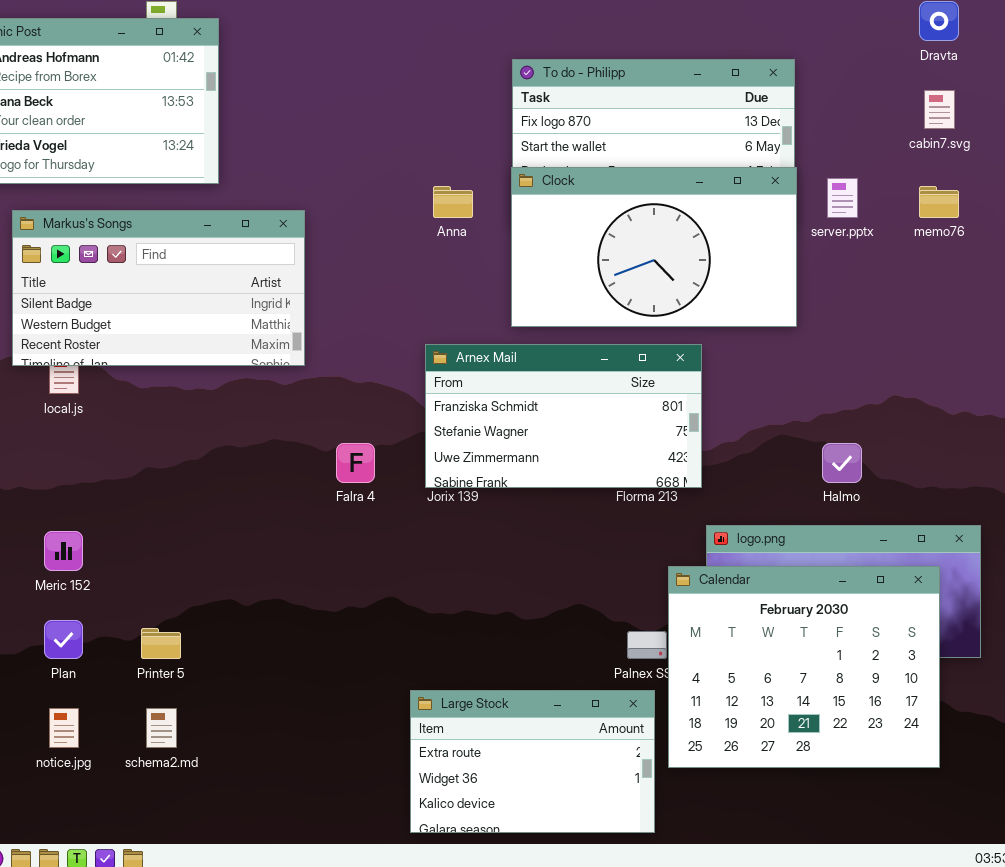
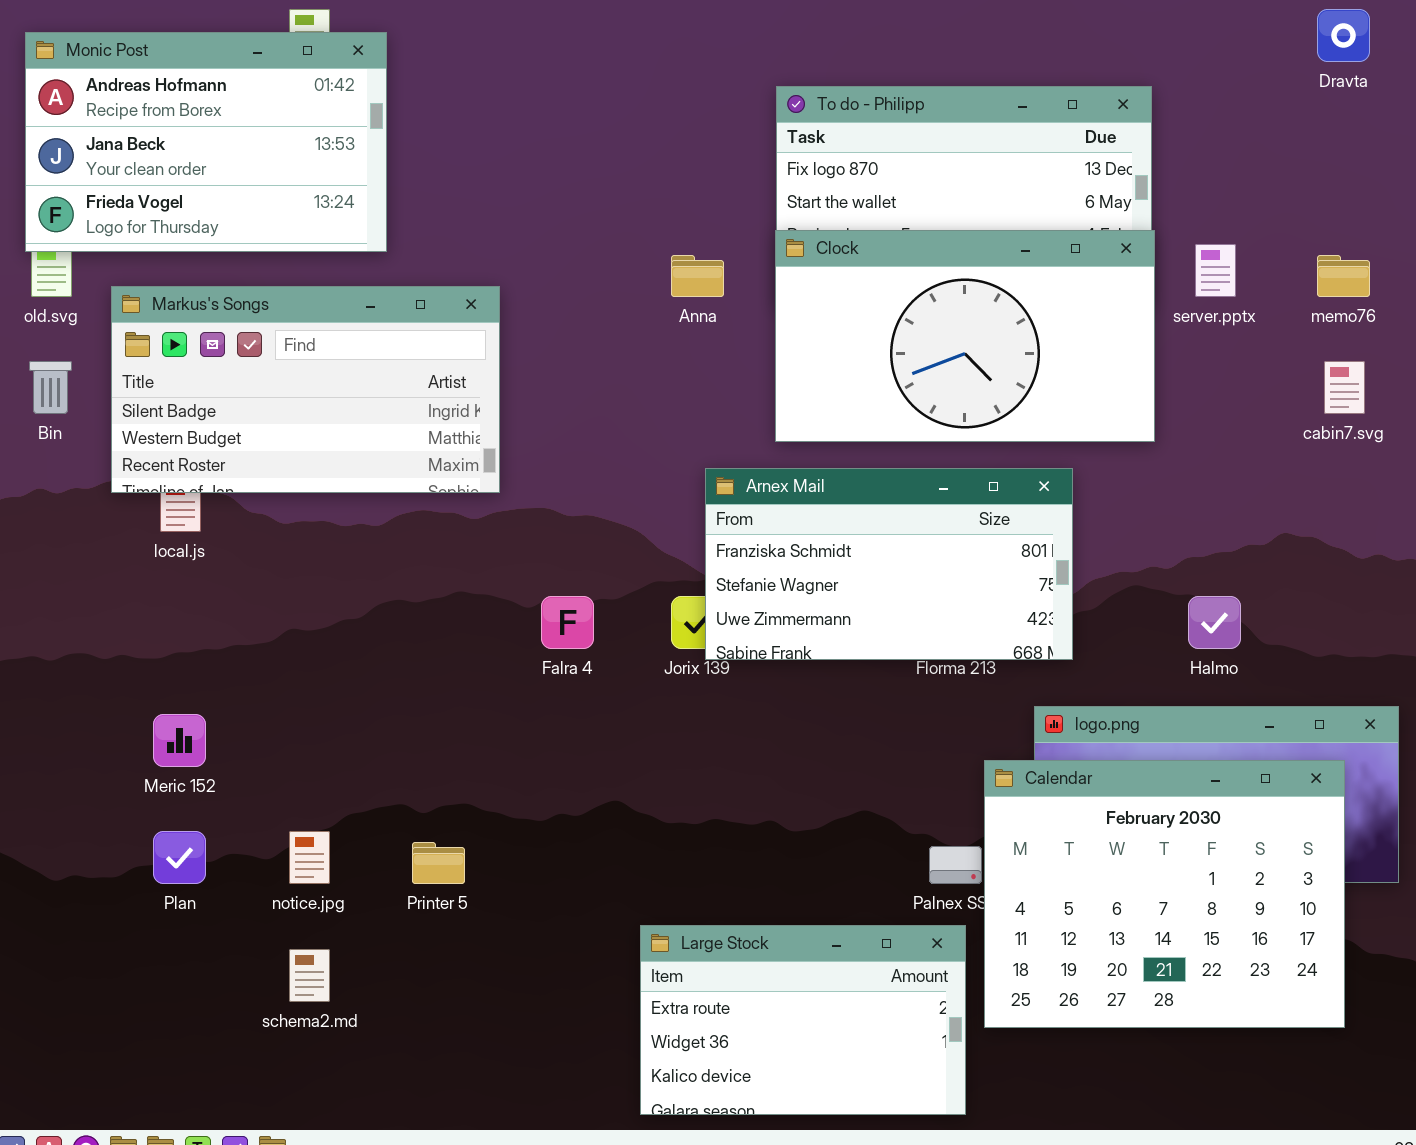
cabin7.svg: [924,90,955,129] -> [1324,361,1365,414], moved
Arnex Mail: [425,344,702,488] -> [705,468,1073,660], moved
Printer 5: [141,628,181,659] -> [412,842,465,884], moved
notice.jpg: [49,708,79,748] -> [289,831,330,884], moved

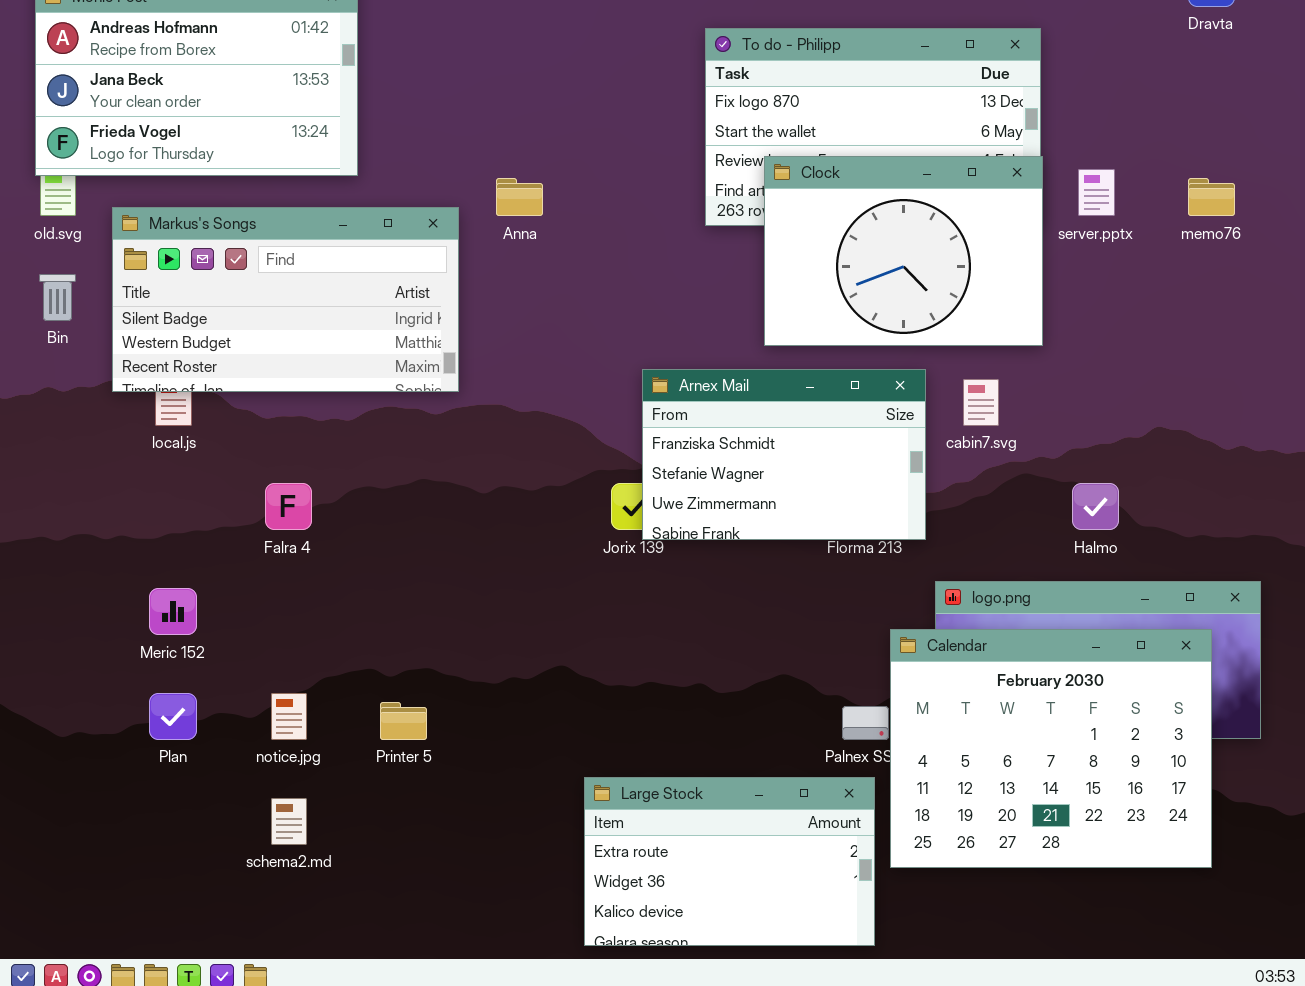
Clock: [775,230,1155,442] -> [764,156,1043,346], resized
Anna: [671,255,724,297] -> [496,178,543,216], moved
cabin7.svg: [1324,361,1365,414] -> [963,379,999,426], moved
Arnex Mail: [705,468,1073,660] -> [642,369,926,540], resized
Falra 4: [541,596,594,649] -> [265,483,312,530], moved

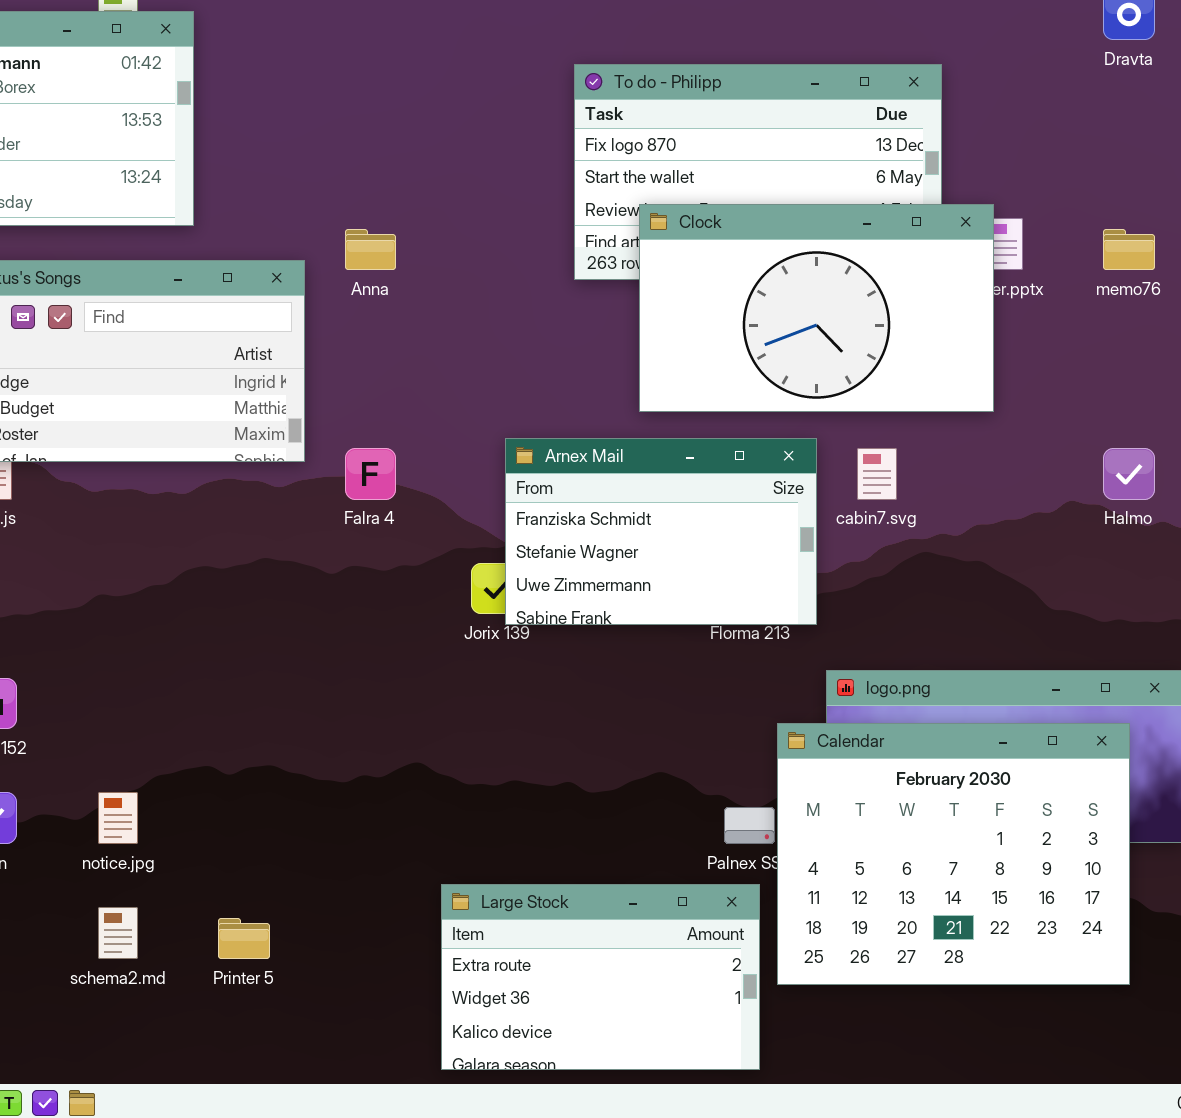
Clock: [764,156,1043,346] -> [639,204,994,412], resized
Falra 4: [265,483,312,530] -> [345,448,396,500], moved
Halmo: [1072,483,1119,530] -> [1103,448,1155,500], moved
Printer 5: [380,702,427,740] -> [218,918,270,959], moved

